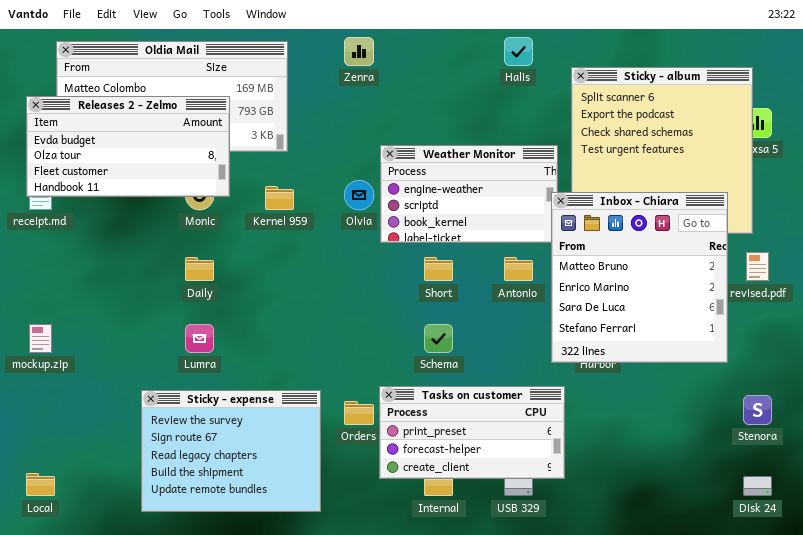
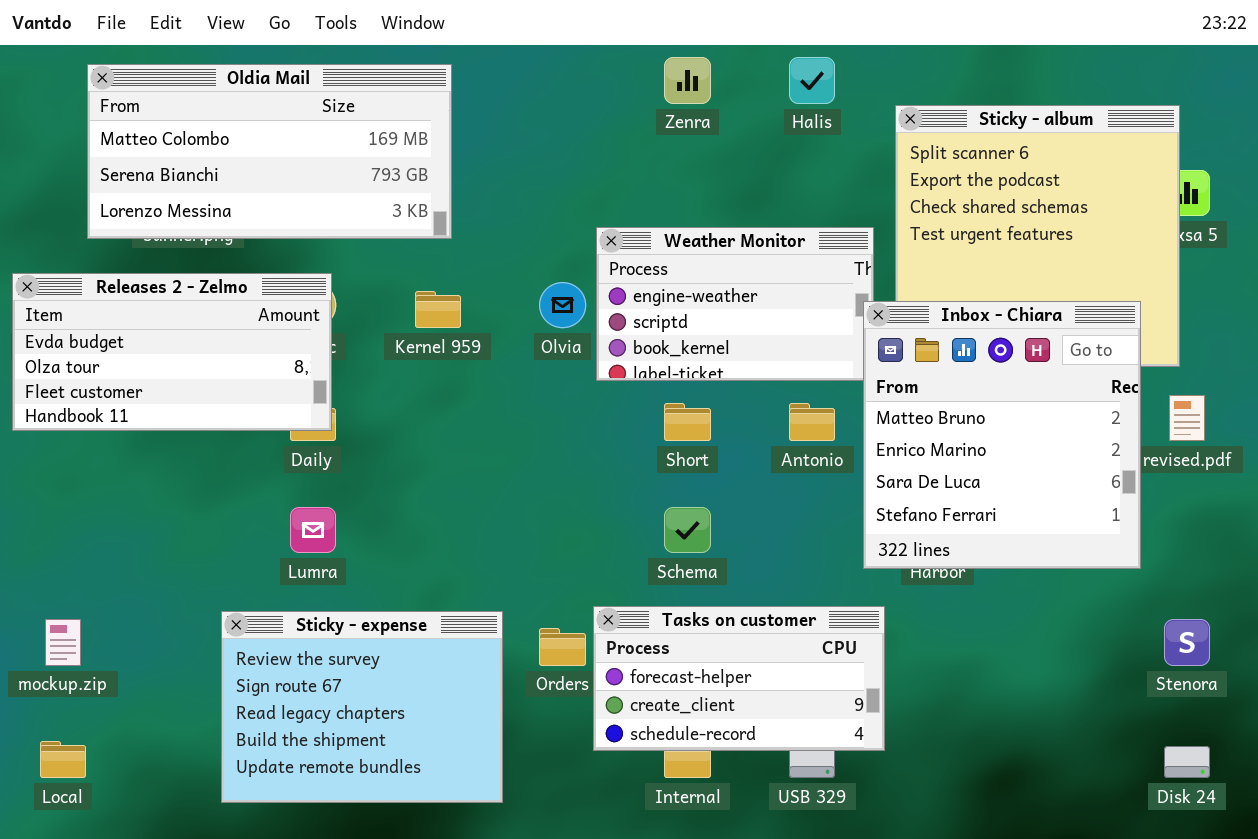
Zenra: [344,37,374,66] -> [664,57,711,104], moved
Releases 2 - Zelmo: [26,96,230,197] -> [12,273,332,431], moved
mockup.zip: [29,324,52,353] -> [45,619,81,666], moved
Tasks on customer: [379,386,565,479] -> [593,606,885,751], scrolled down 1 row

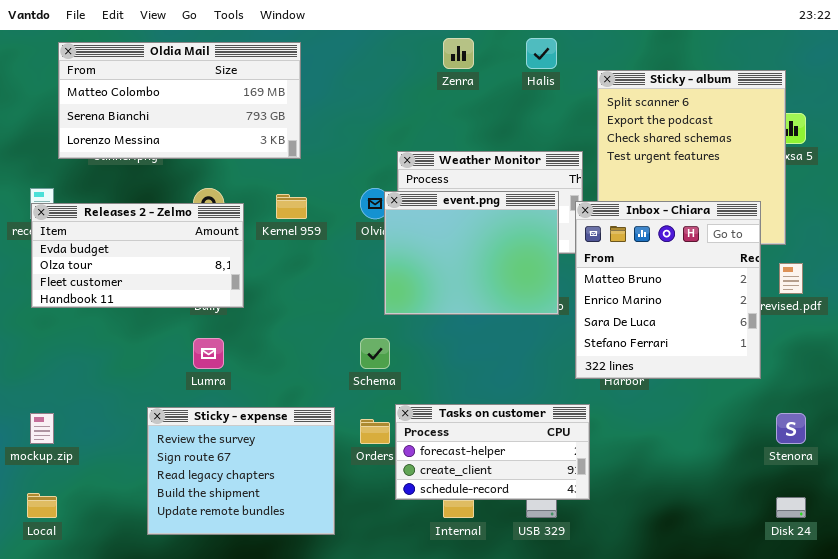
Releases 2 - Zelmo: [12,273,332,431] -> [31,203,244,308], moved
event.png: none -> [384,191,559,315], opened
Schema: [664,507,711,553] -> [360,338,390,369], moved

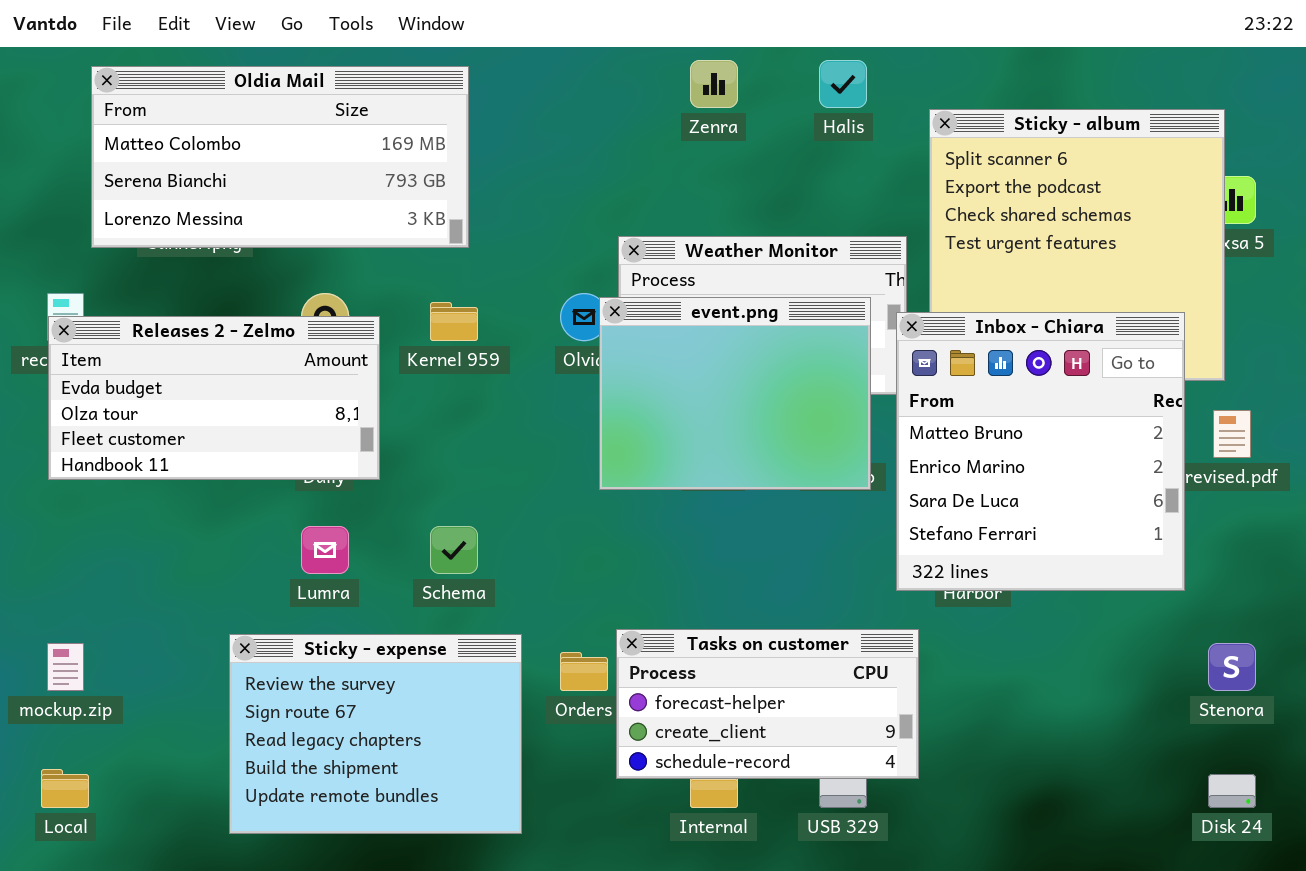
Schema: [360,338,390,369] -> [430,526,478,574], moved

